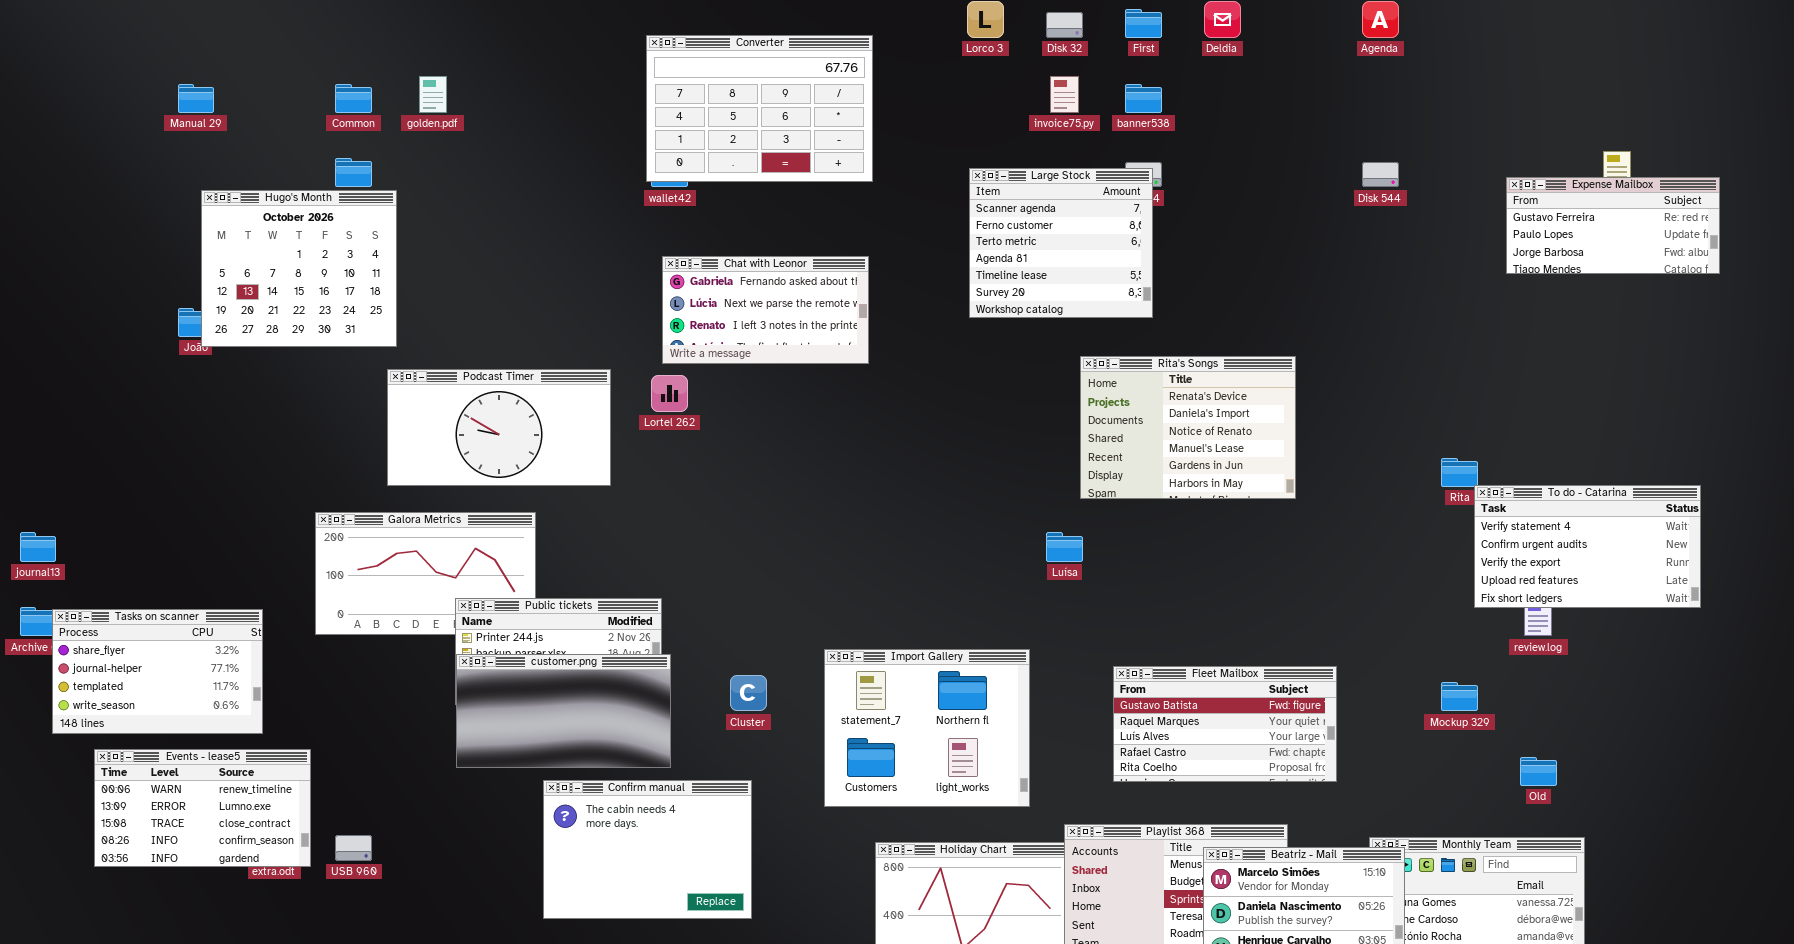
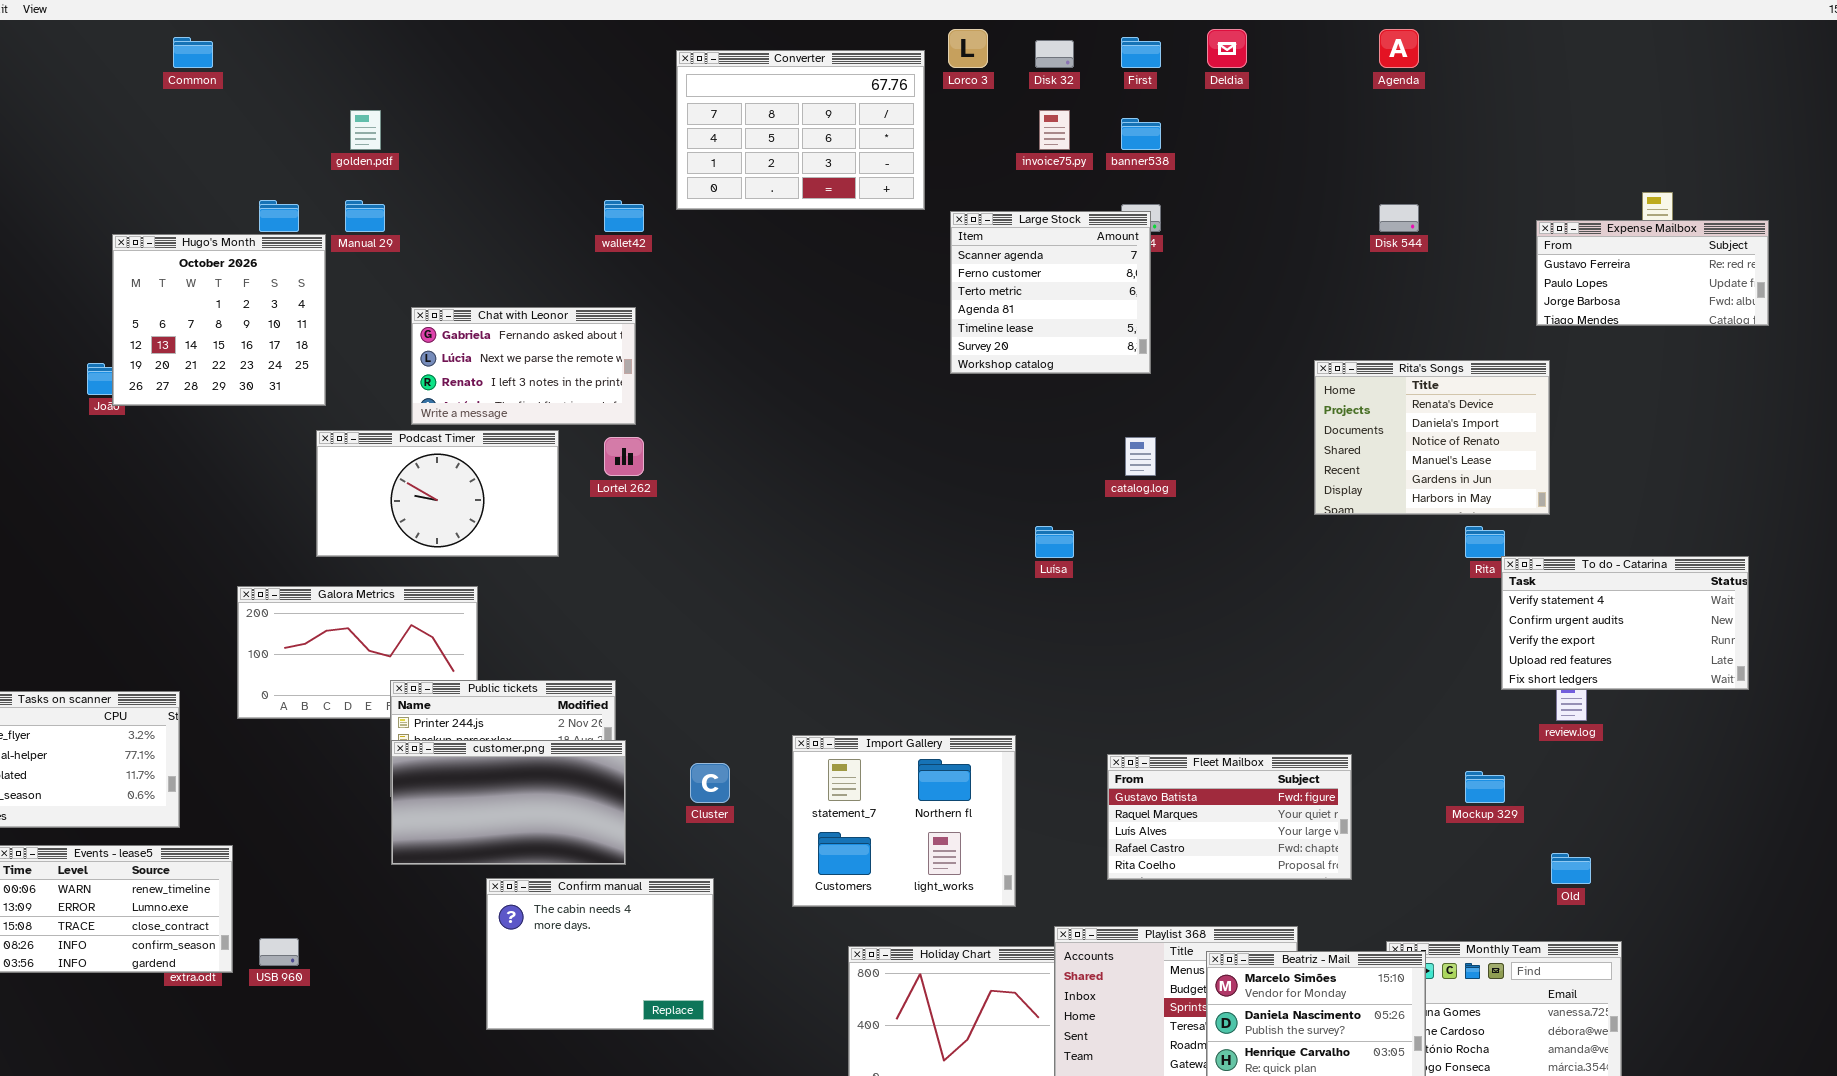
Converter: [646,35,873,182] -> [676,50,925,210], moved
Manual 29: [178,84,214,113] -> [345,200,385,232], moved
Common: [335,84,372,113] -> [173,37,213,68], moved
Chat with Leonor: [662,256,869,364] -> [411,307,636,425], moved
Rita's Songs: [1080,356,1296,499] -> [1314,360,1550,515], moved
Luísa: [1046,532,1083,562] -> [1035,526,1074,558], moved

